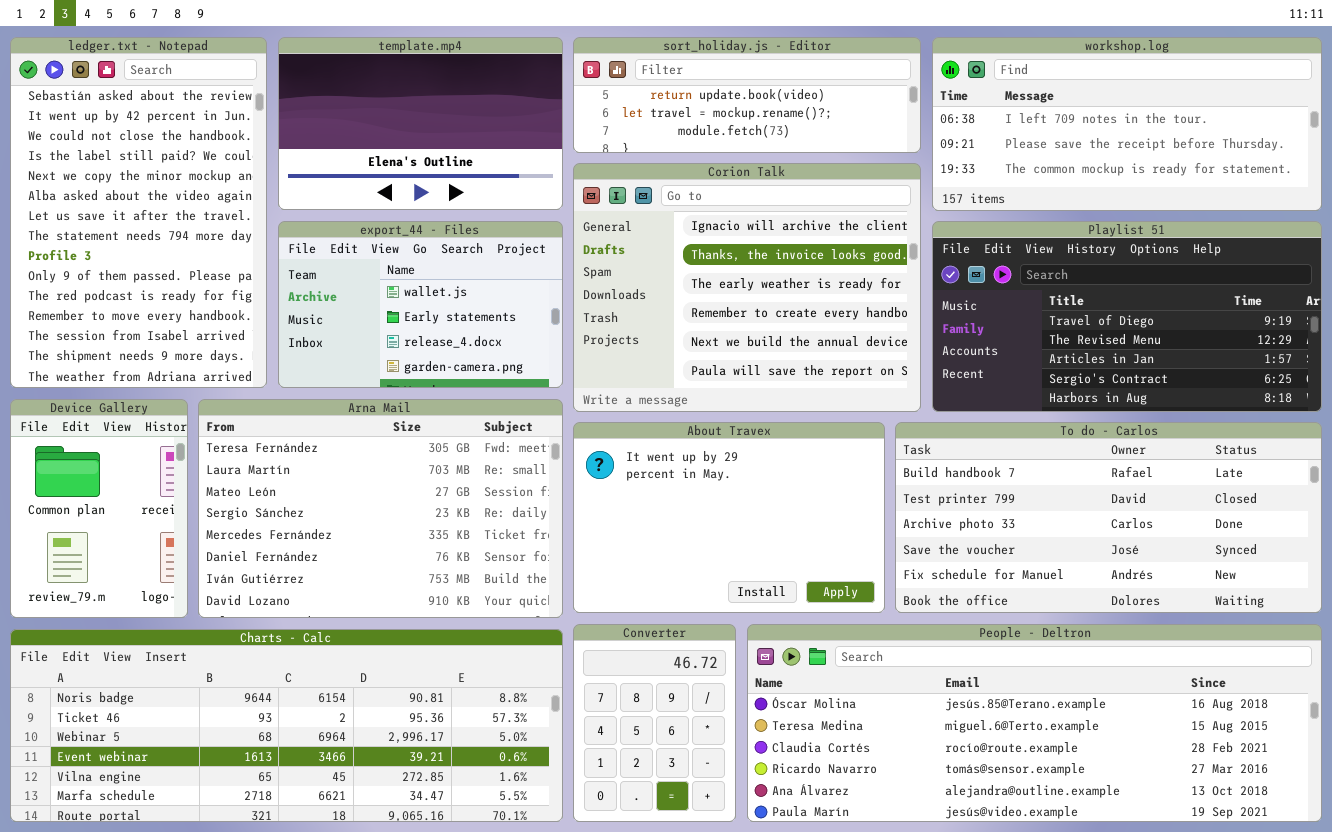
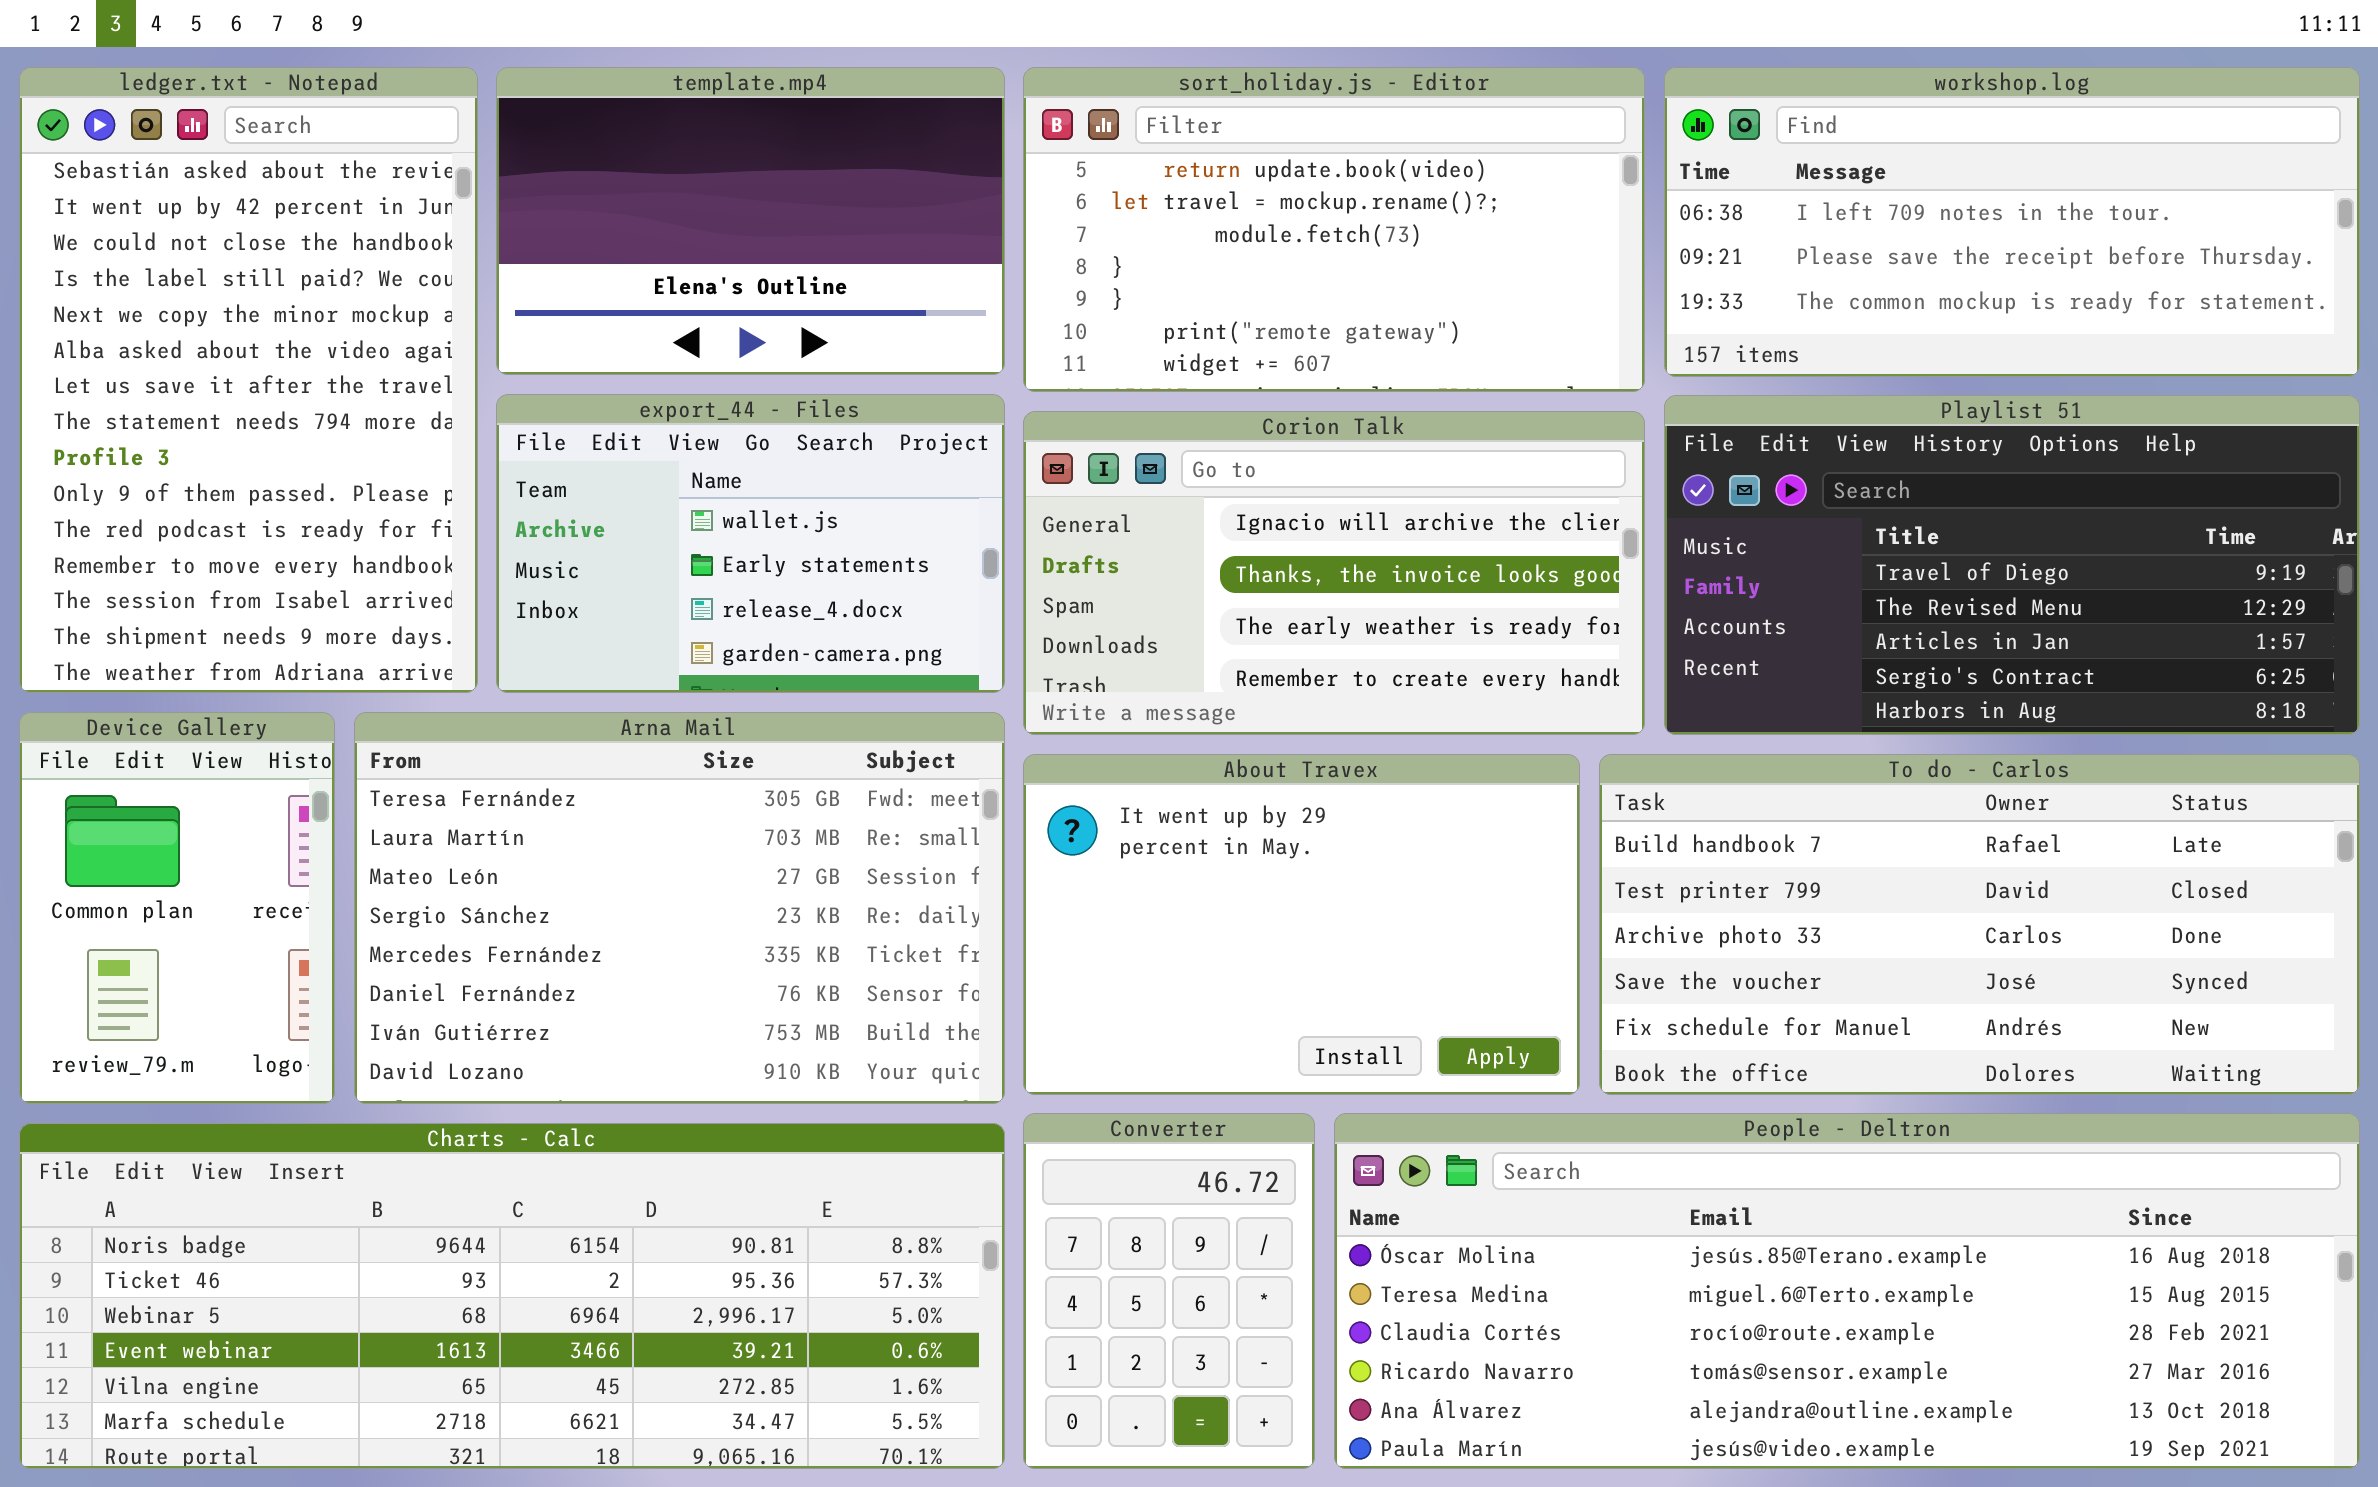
sort_holiday.js - Editor: [573,37,921,153] -> [1023,67,1645,392], resized
Corion Talk: [573,163,921,412] -> [1023,411,1645,735], resized

